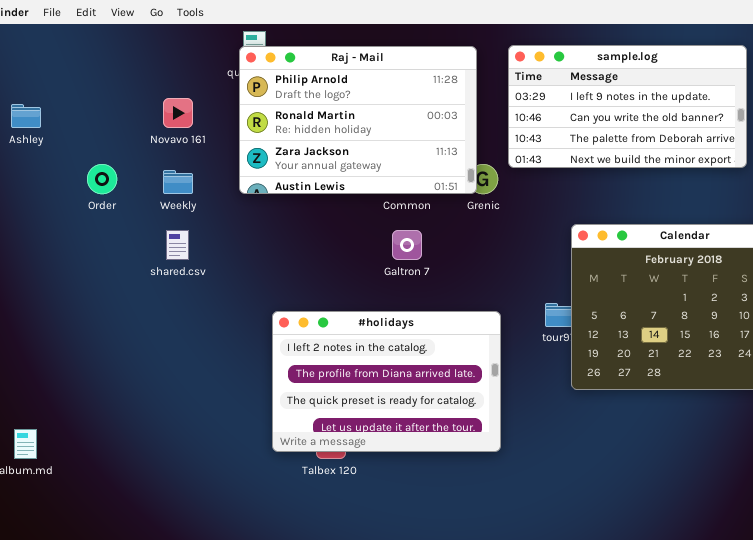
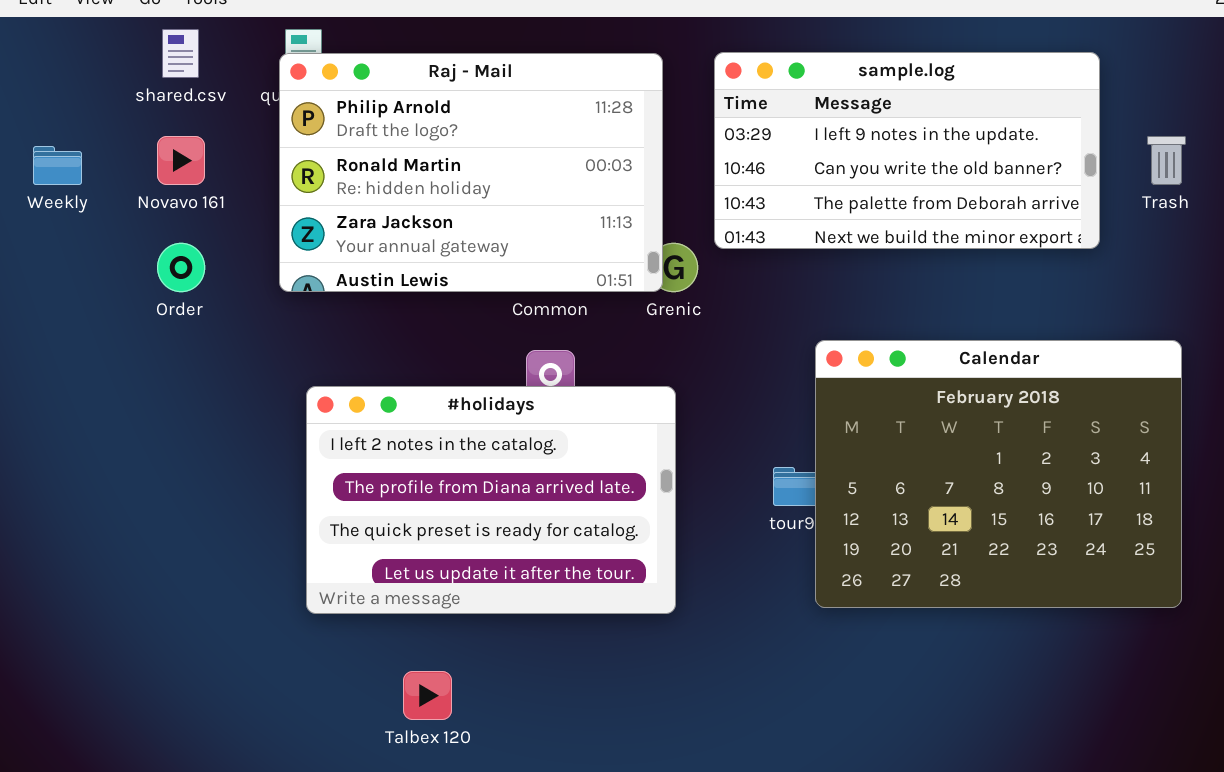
Order: [87,164,117,194] -> [157,243,205,292], moved
Weekly: [163,170,193,194] -> [33,146,82,185], moved
shared.csv: [166,230,189,260] -> [162,29,199,78], moved
#holidays: [272,311,501,452] -> [306,386,676,614], moved

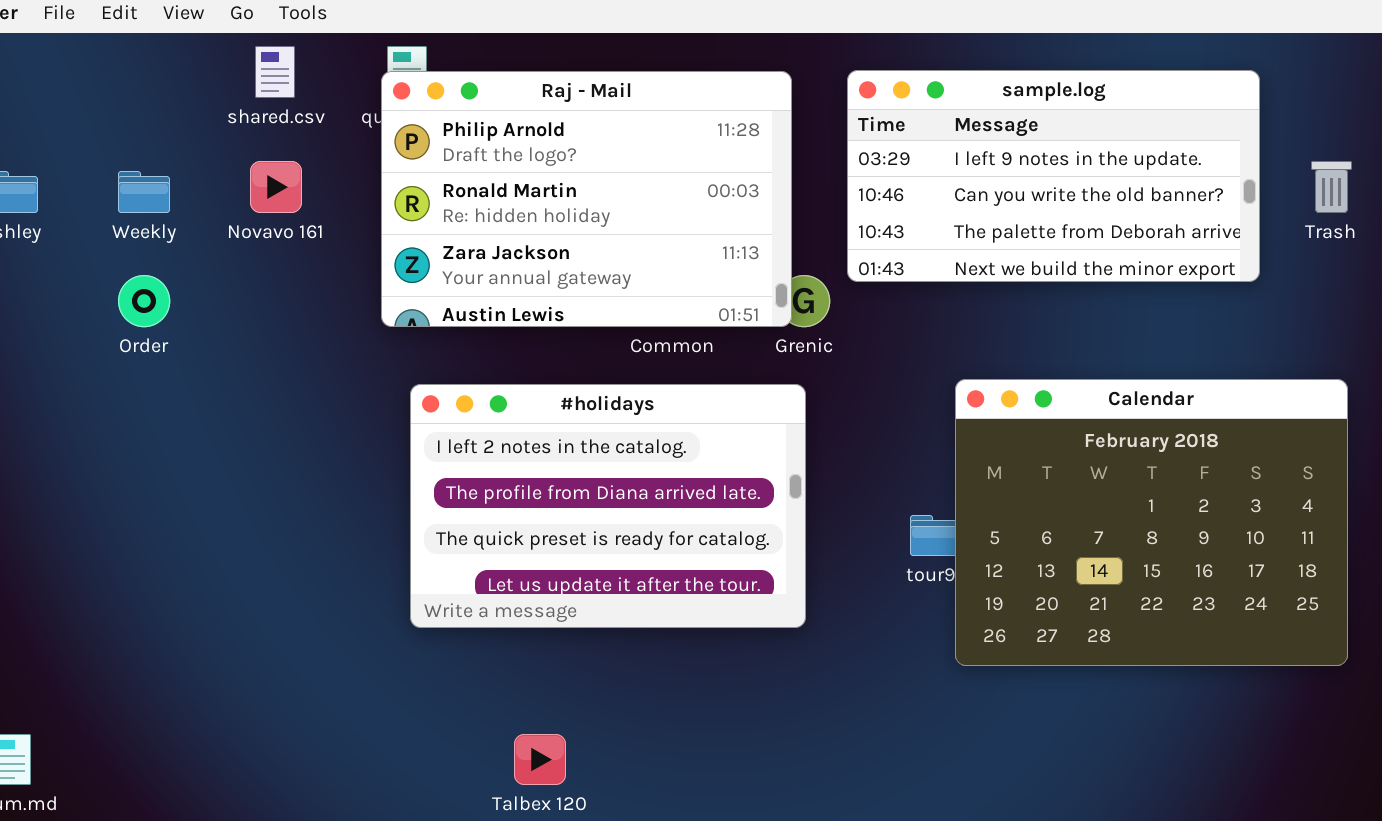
Order: [157,243,205,292] -> [118,275,170,327], moved
#holidays: [306,386,676,614] -> [410,384,806,628], moved

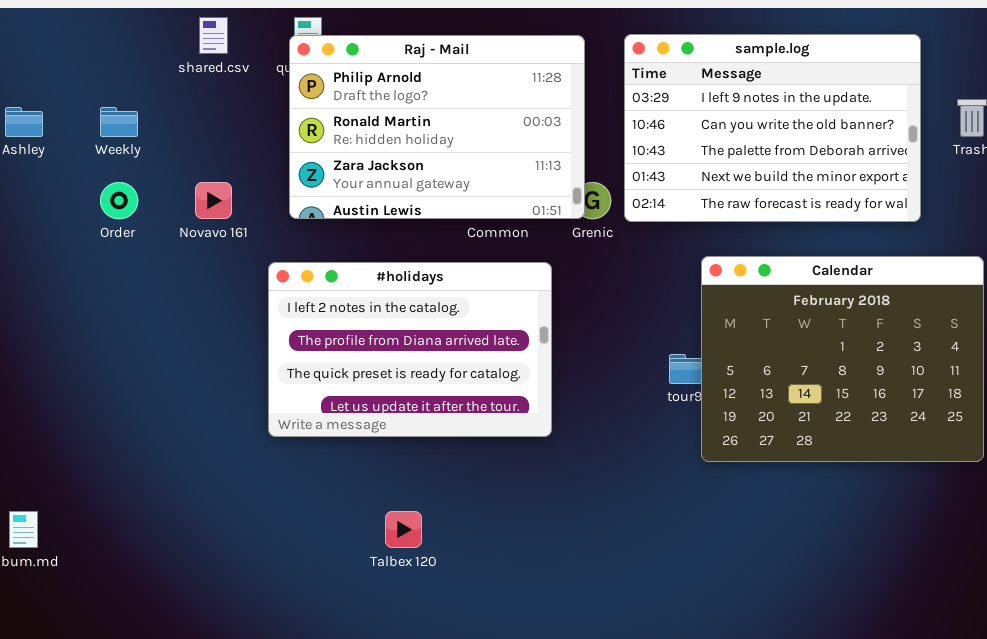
sample.log: [847,70,1260,282] -> [624,34,921,222], resized
Novavo 161: [250,161,302,213] -> [195,182,232,219], moved
#holidays: [410,384,806,628] -> [268,262,552,437], moved

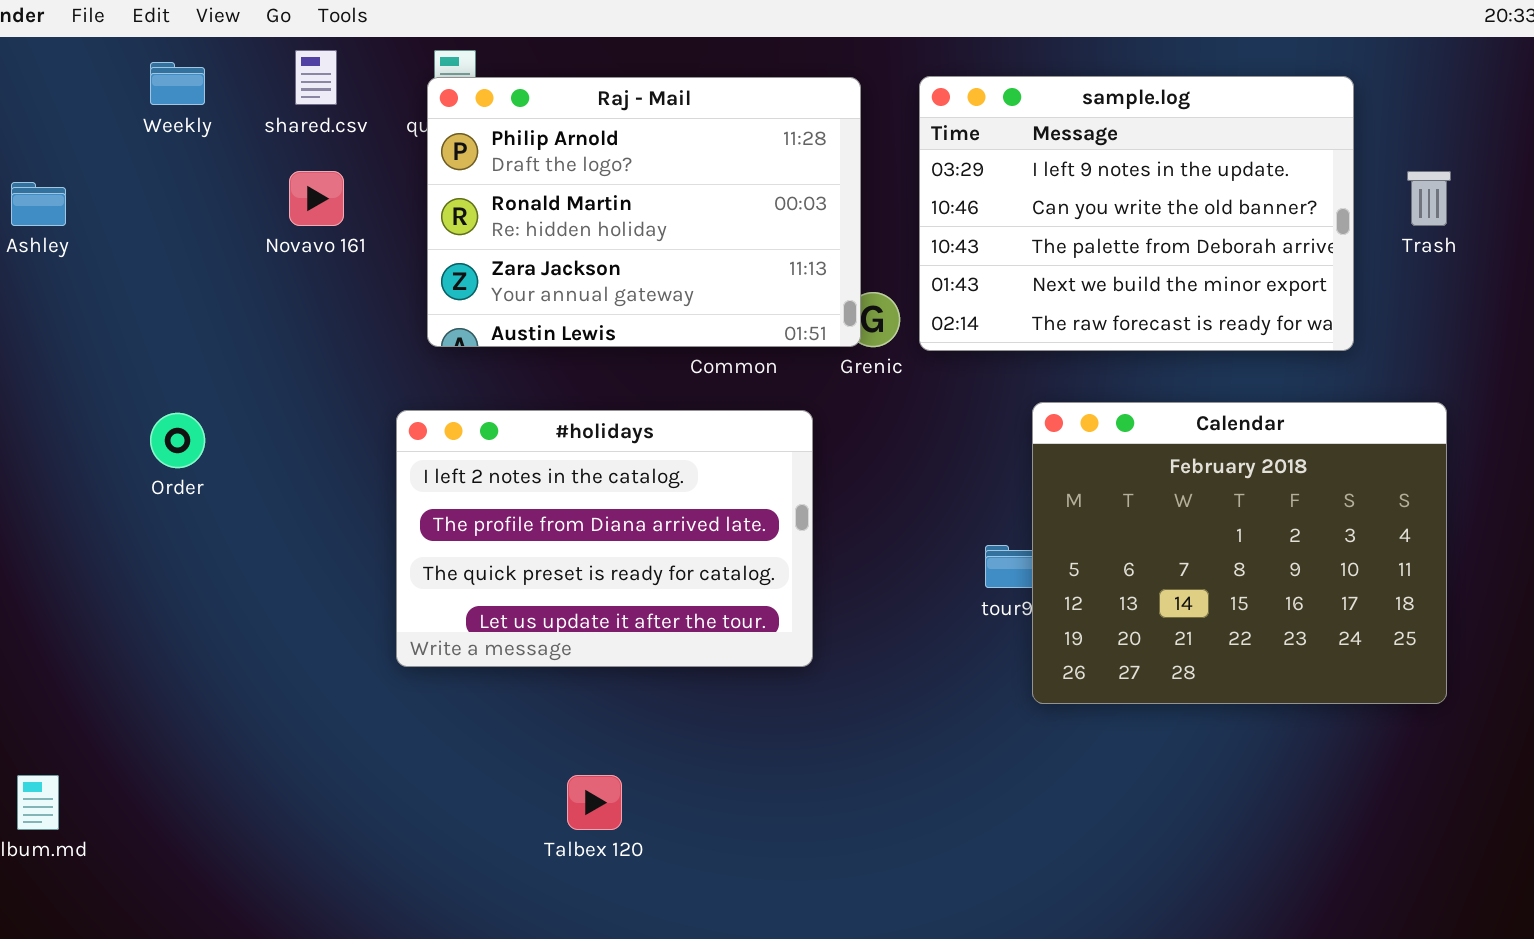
Weekly: [100,107,138,137] -> [150,62,205,105], moved
Order: [100,182,138,219] -> [150,413,205,468], moved
Novavo 161: [195,182,232,219] -> [289,171,344,226], moved

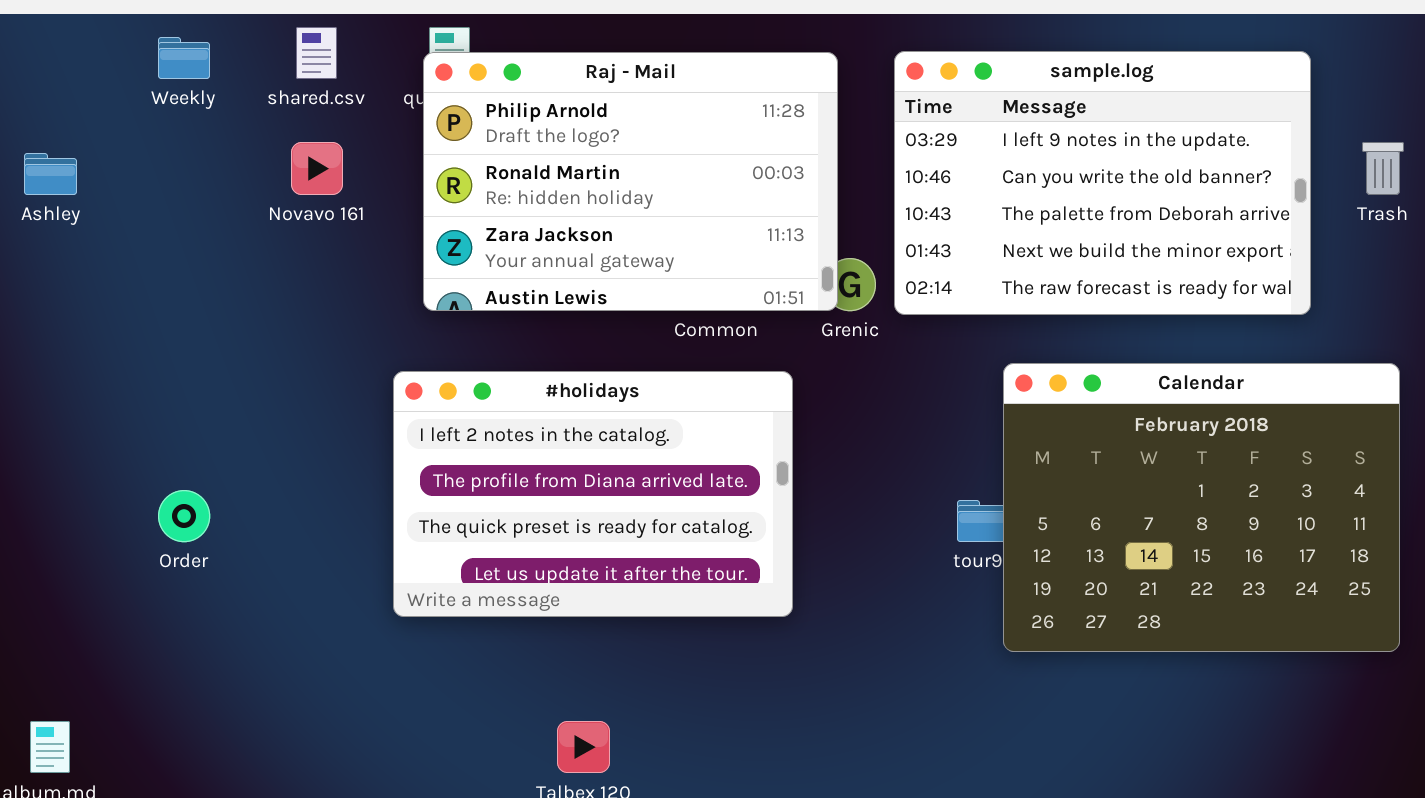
Order: [150,413,205,468] -> [158,490,210,542], moved

